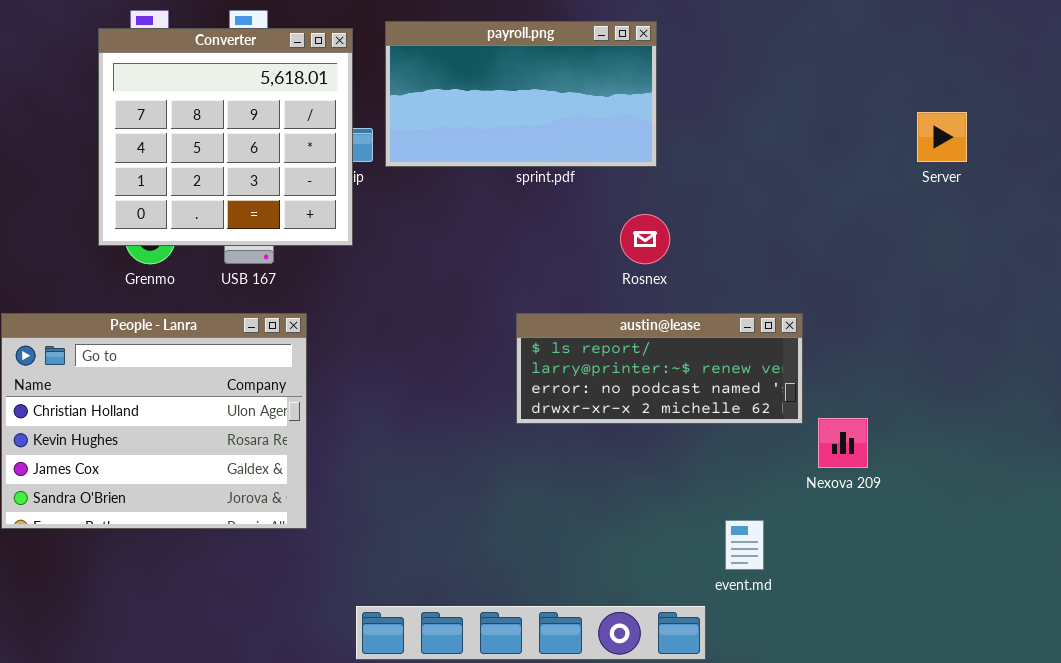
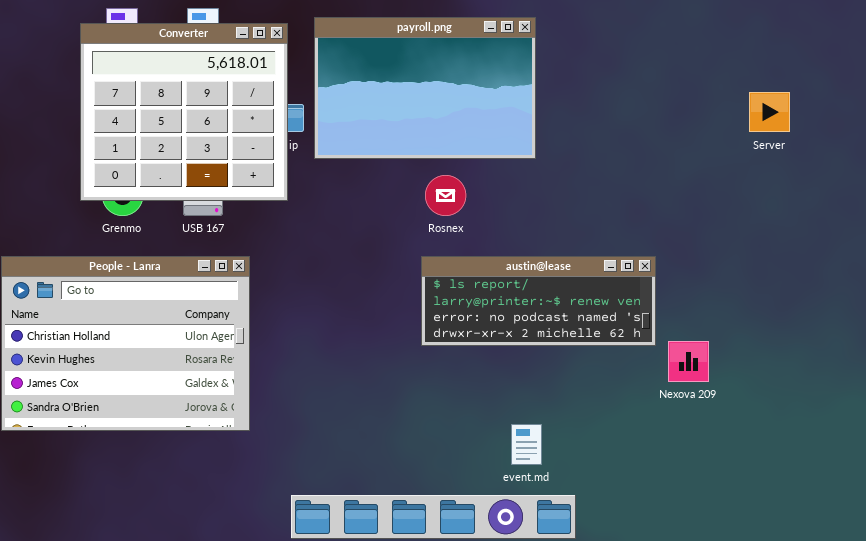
payroll.png: [385,21,657,167] -> [314,17,536,159], resized
Rosnex: [620,214,670,264] -> [425,175,466,216], moved
event.md: [725,520,764,570] -> [511,424,542,465], moved

